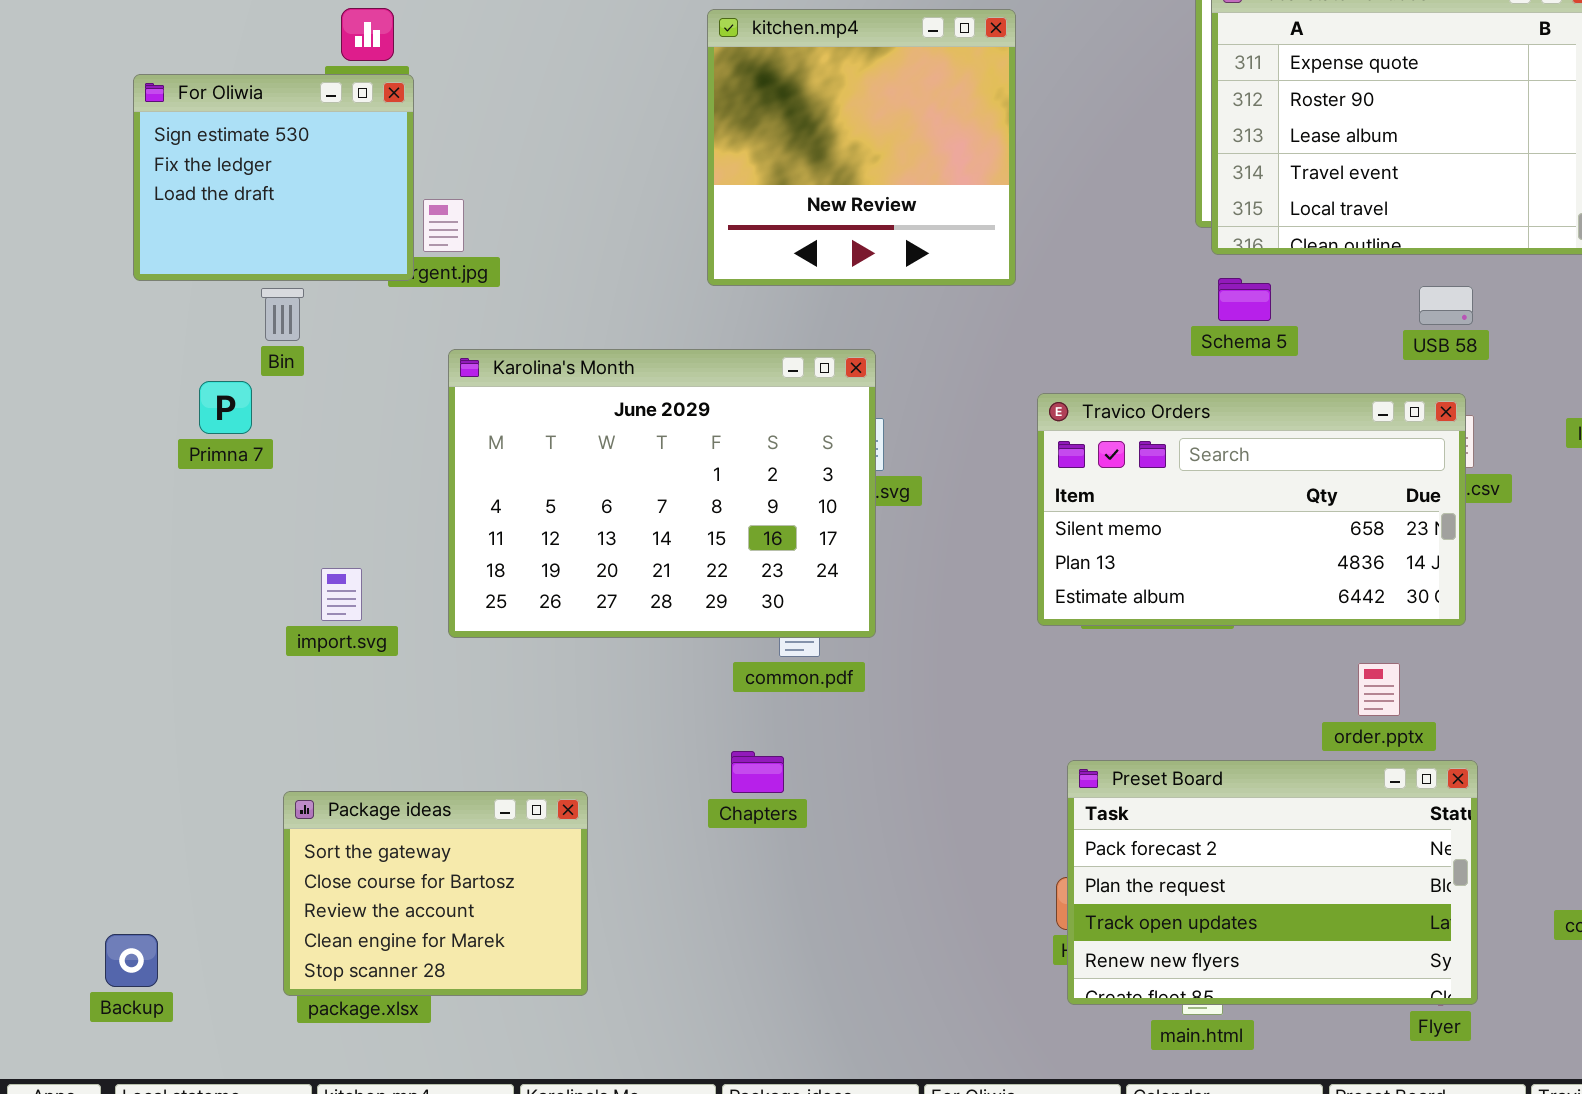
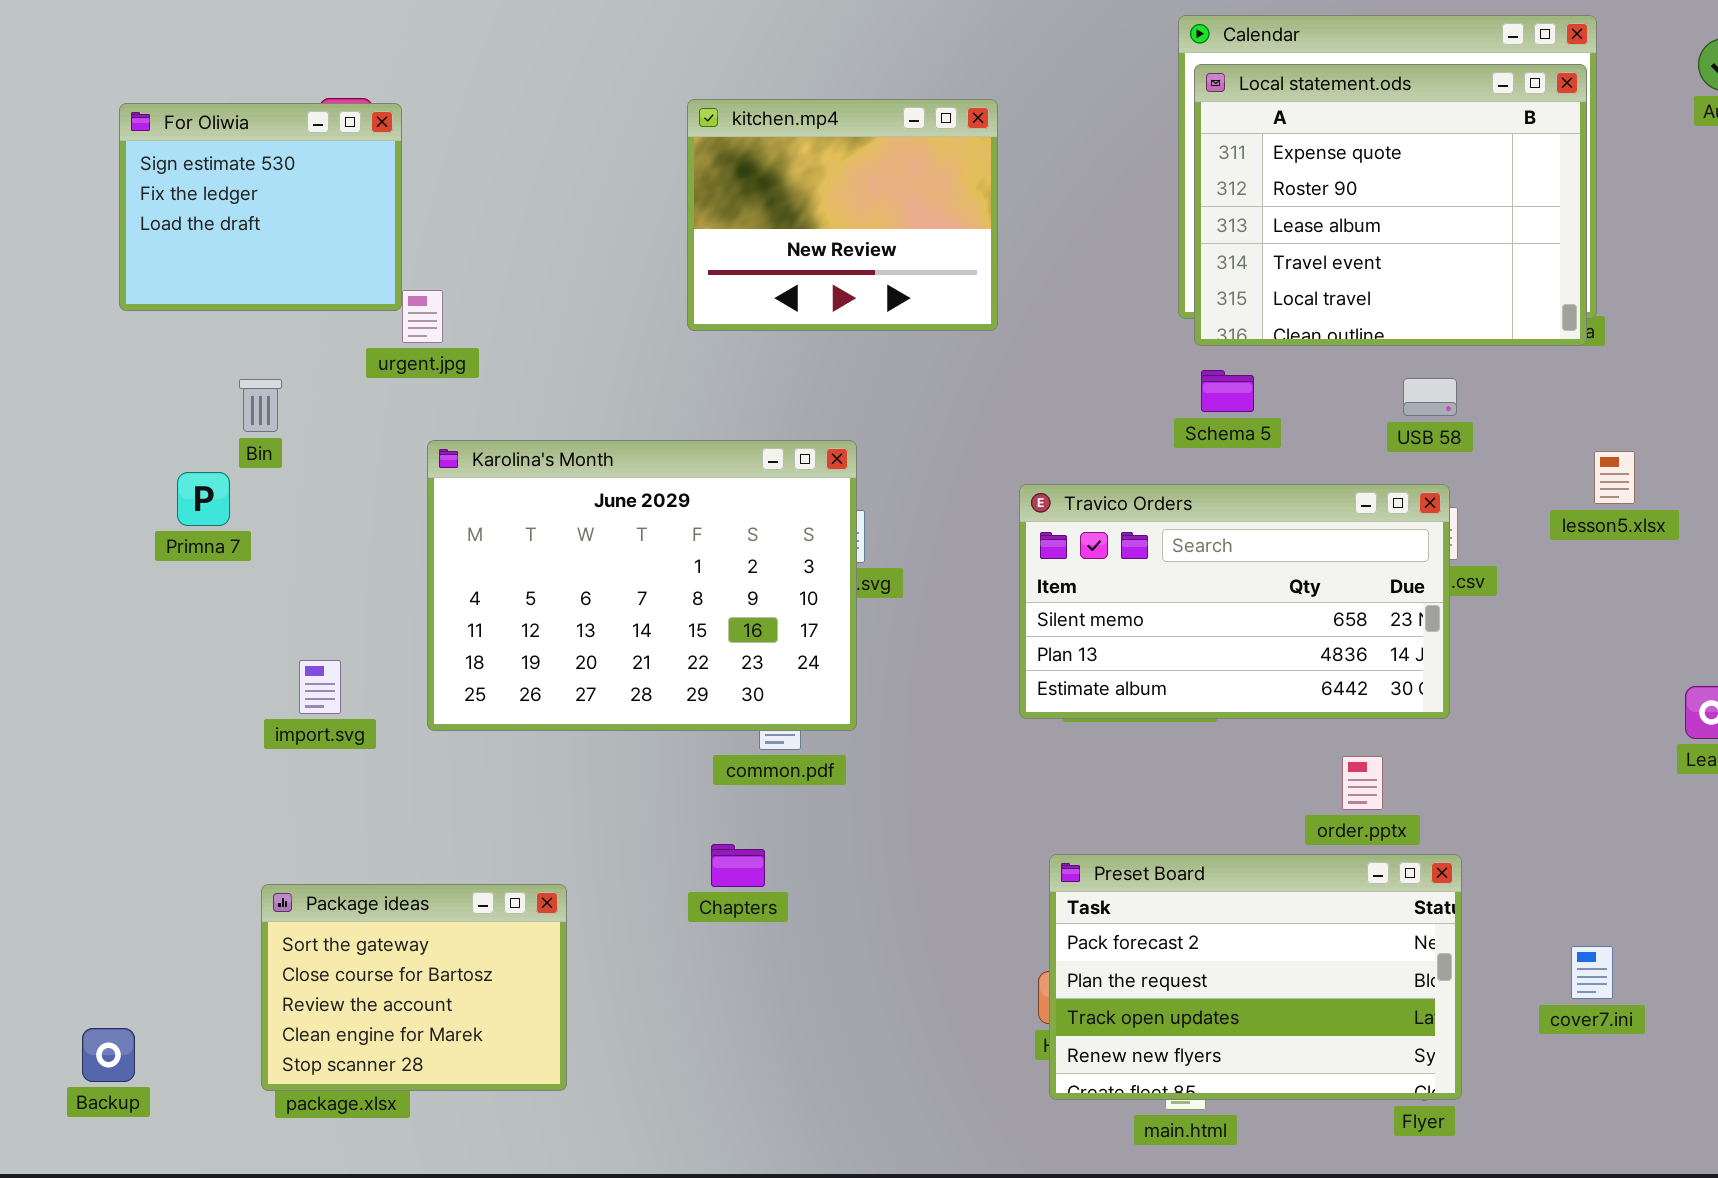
kitchen.mp4: [707,9,1016,286] -> [687,99,998,331], resized
For Oliwia: [133,74,414,281] -> [119,103,402,311], moved

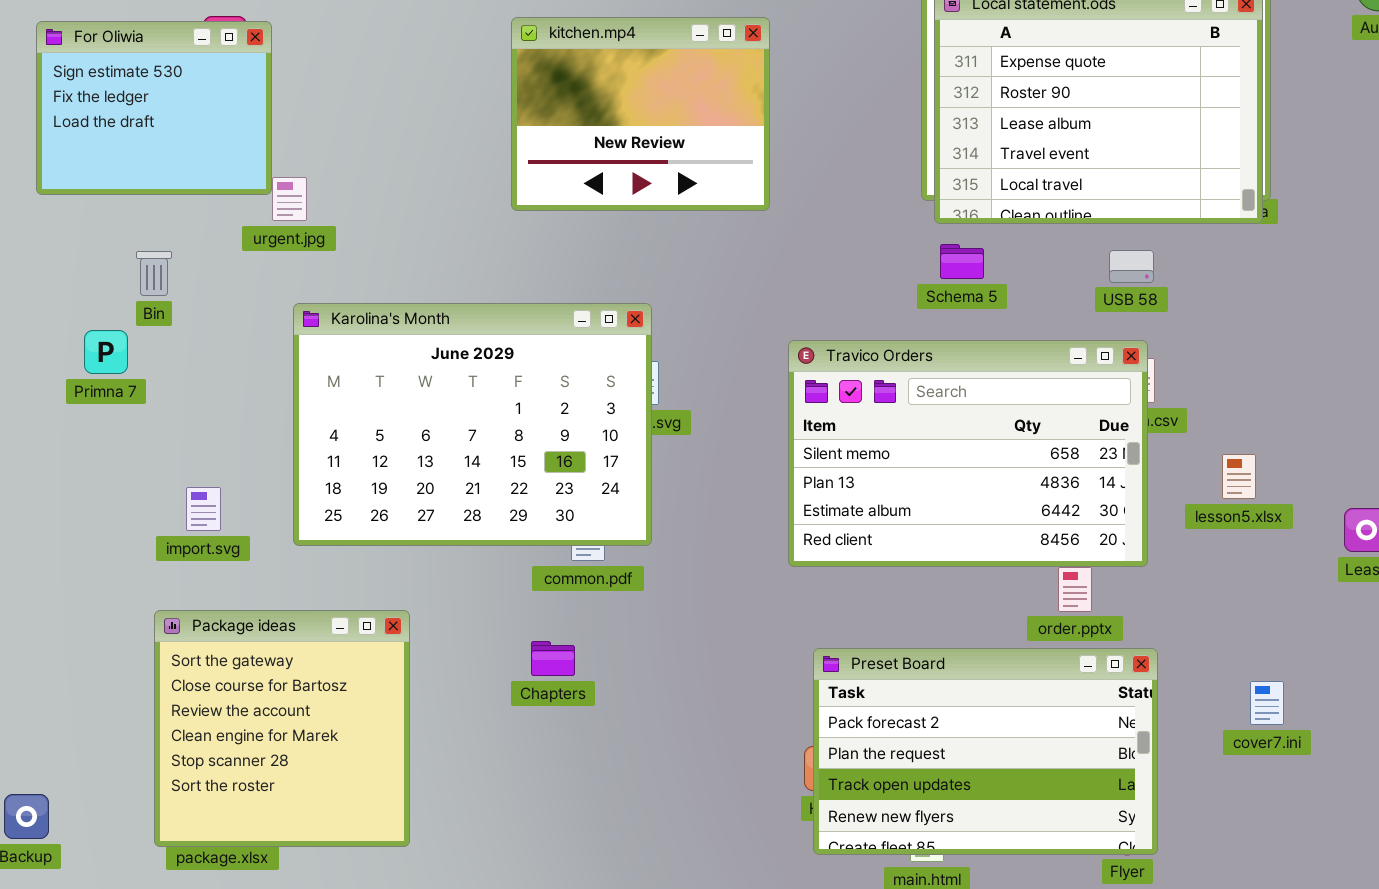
lesson5.xlsx: [1594,451,1635,504] -> [1222,454,1256,499], moved
Travico Orders: [1019,484,1450,719] -> [788,340,1148,567], resized
Package ideas: [261,884,567,1091] -> [154,610,410,847], resized
cover7.ini: [1571,946,1613,999] -> [1250,681,1284,725], moved

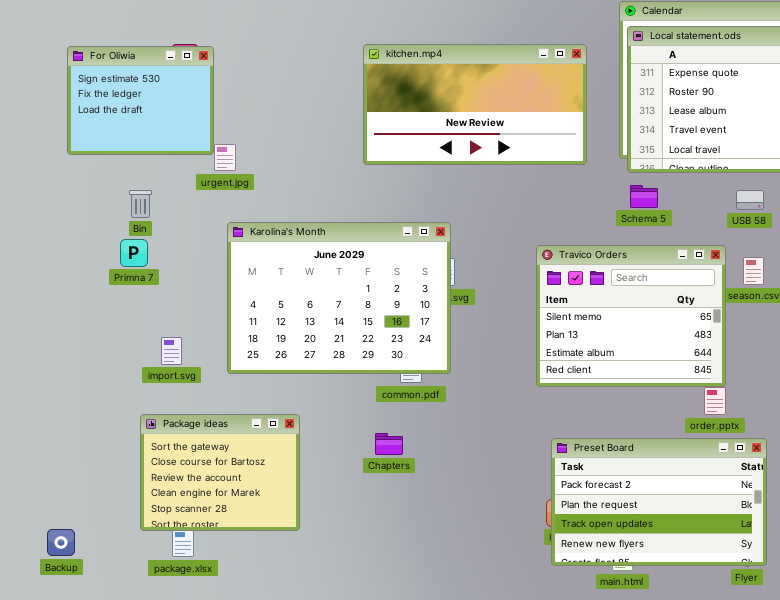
kitchen.mp4: [511,17,770,211] -> [363,44,587,165], resized
Primna 7: [84,330,128,374] -> [120,239,148,267], moved
Travico Orders: [788,340,1148,567] -> [536,245,726,387], resized
Package ideas: [154,610,410,847] -> [140,414,300,531], resized

